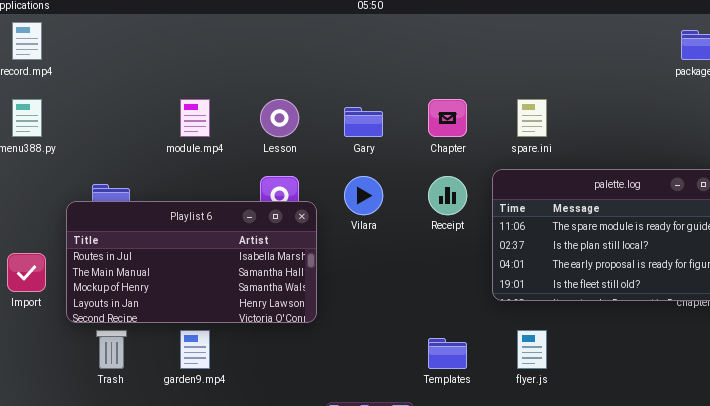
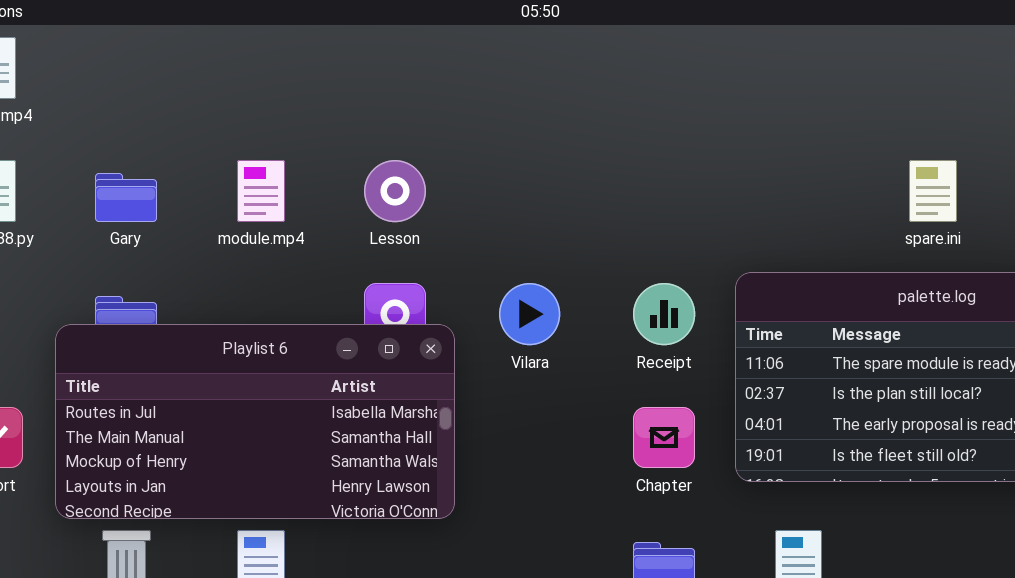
Chapter: [428,99,467,137] -> [633,407,695,468], moved
spare.ini: [517,99,547,137] -> [909,160,957,222], moved
Gary: [344,107,383,137] -> [95,173,157,222], moved

